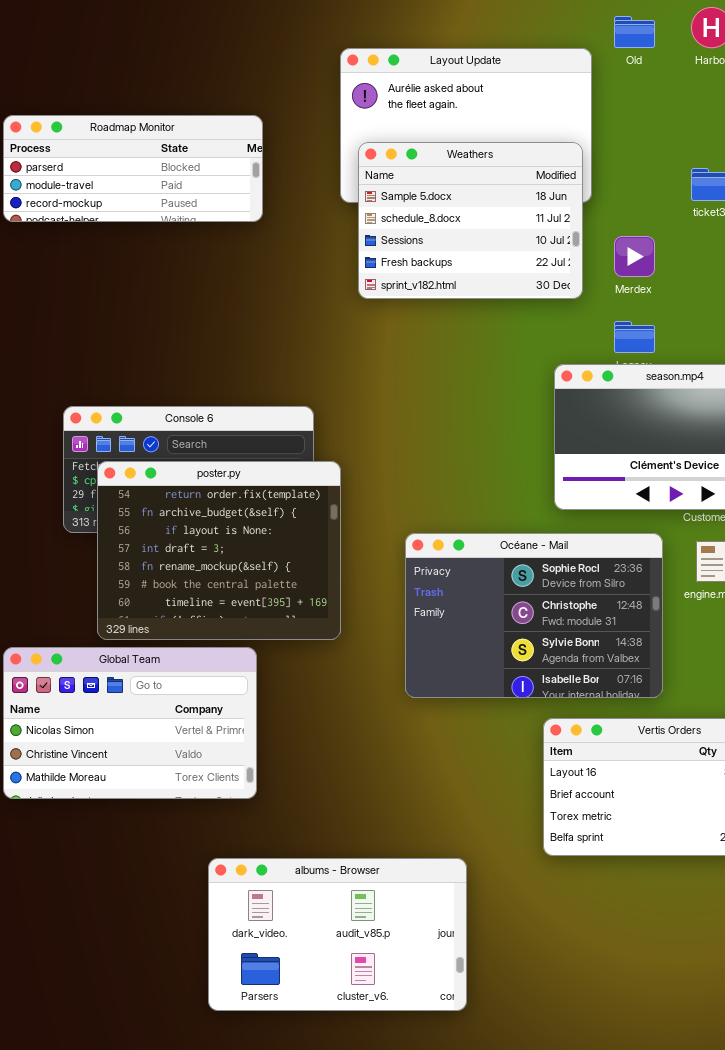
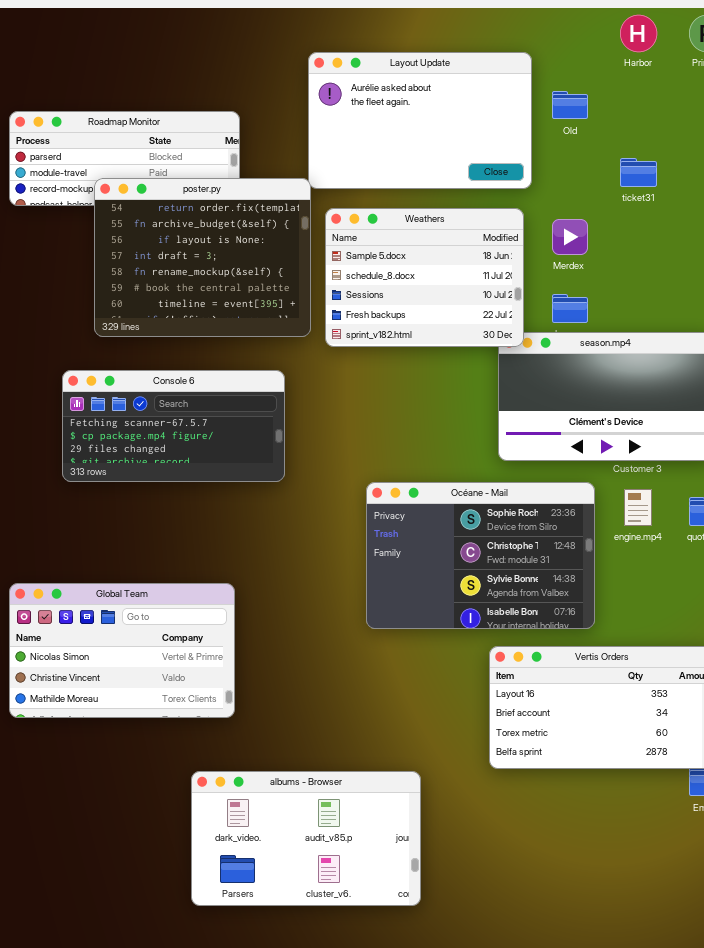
Old: [614,16,655,48] -> [552,91,588,119], moved
Weathers: [358,142,583,299] -> [325,208,524,347], moved
poster.py: [97,461,341,640] -> [94,178,311,337], moved

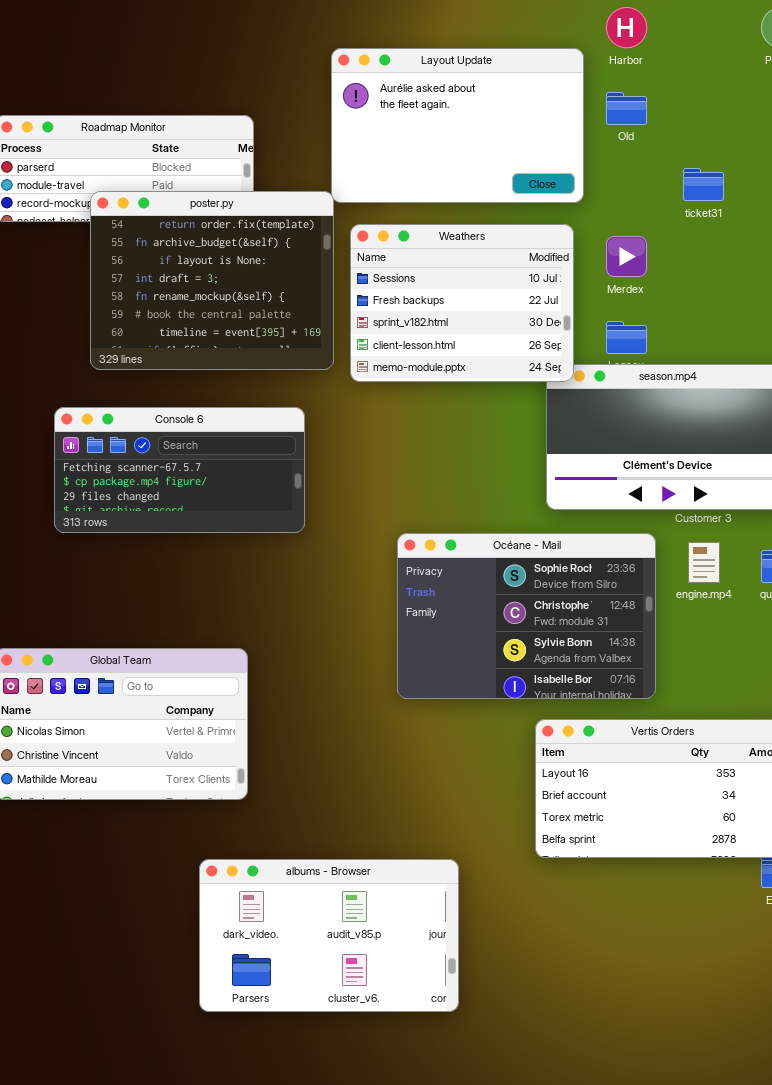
Harbor: [620,15,657,52] -> [606,7,647,48], moved
Weathers: [325,208,524,347] -> [350,224,574,382], scrolled down 2 rows

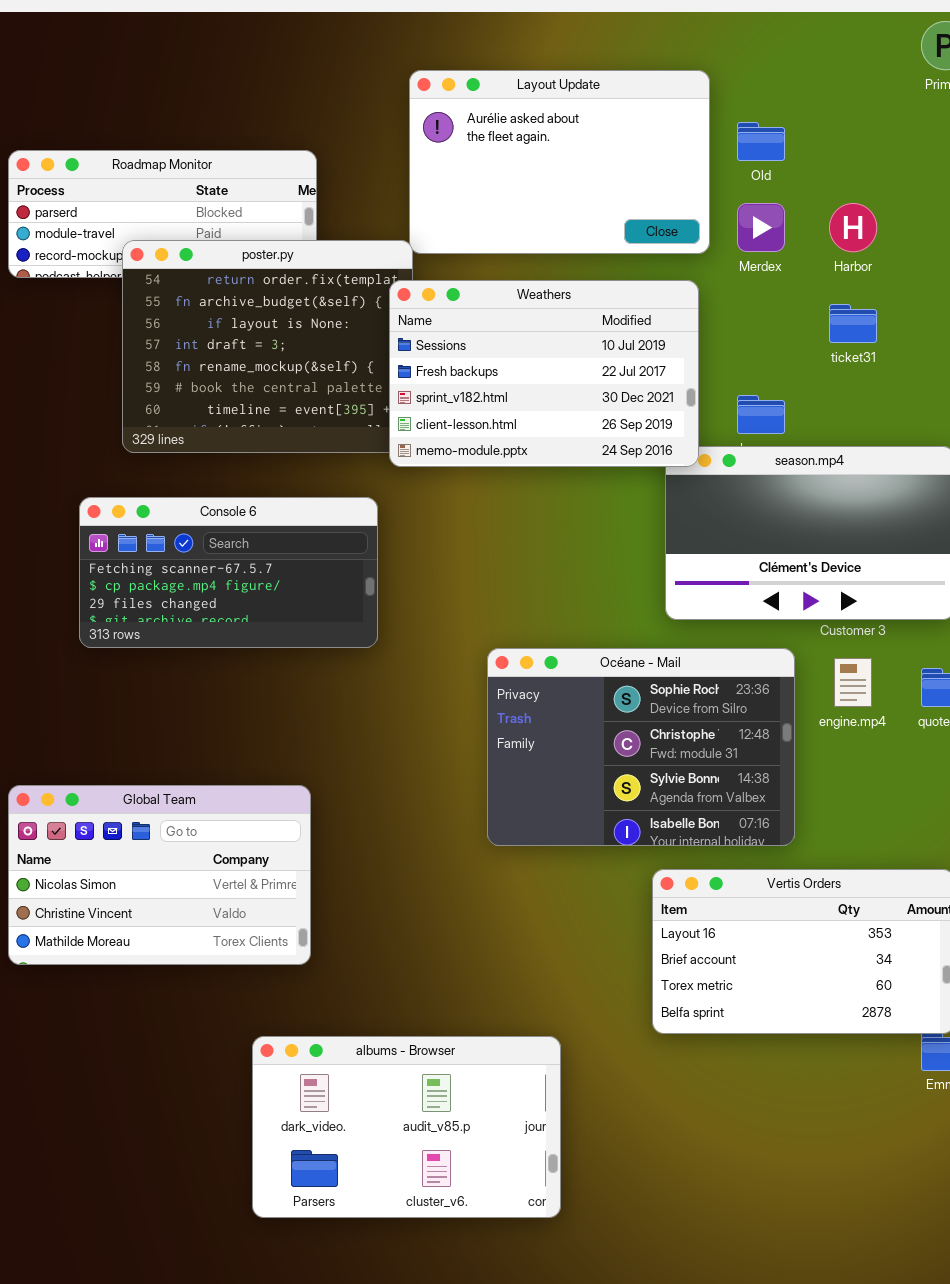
Harbor: [606,7,647,48] -> [829,203,877,252], moved
ticket31: [683,168,724,201] -> [829,304,877,343], moved
Weathers: [350,224,574,382] -> [389,280,699,467], resized
Merdex: [606,236,647,277] -> [737,203,785,252], moved

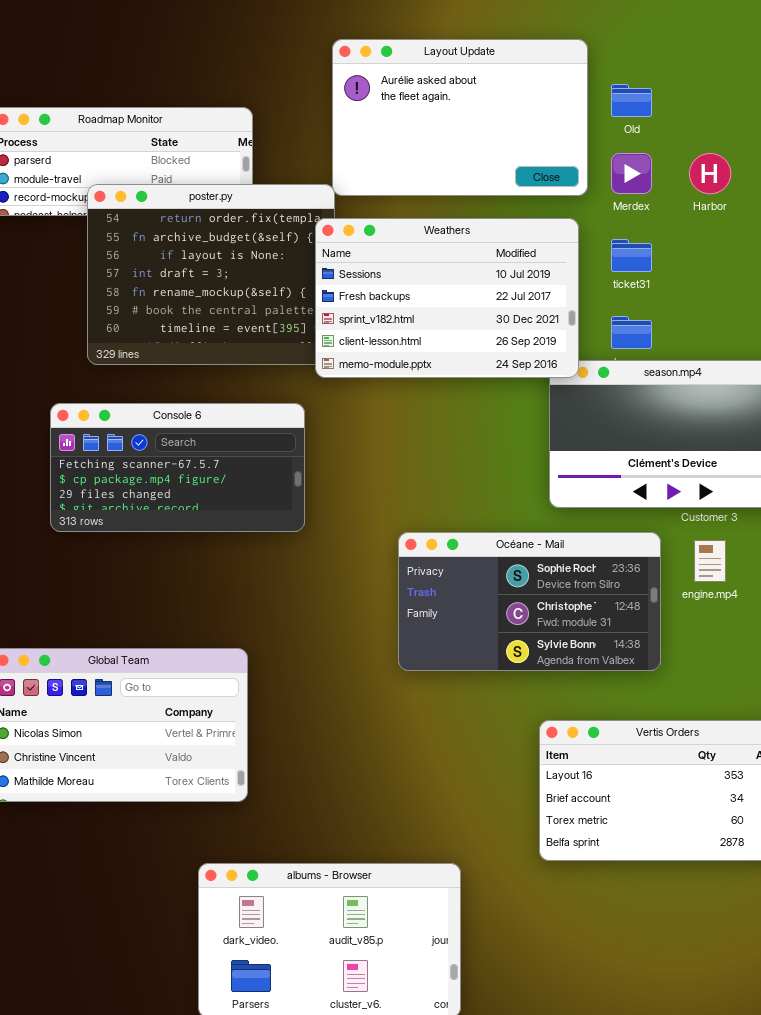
ticket31: [829,304,877,343] -> [611,239,652,272], moved
Océane - Mail: [487,648,795,846] -> [398,532,661,671], resized

